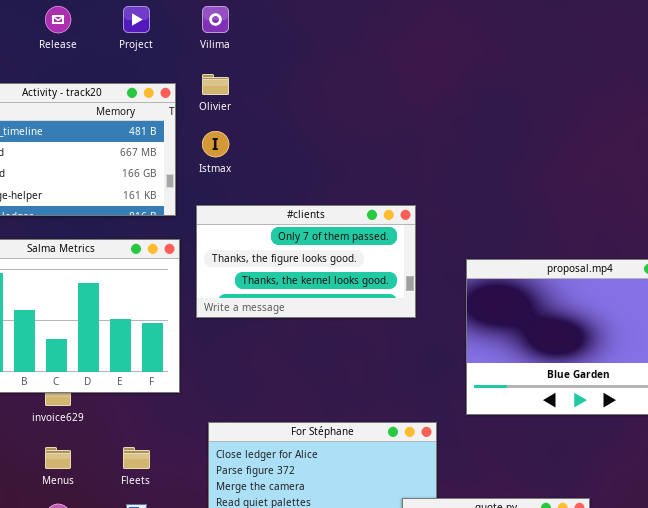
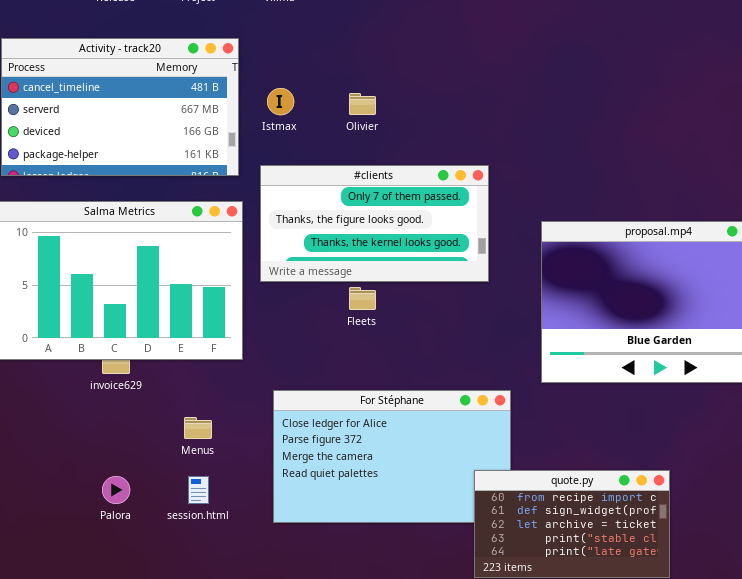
Olivier: [202,74,229,95] -> [349,93,376,115], moved
Menus: [45,447,71,469] -> [184,417,212,439], moved
Fleets: [123,447,150,469] -> [349,287,376,310], moved

